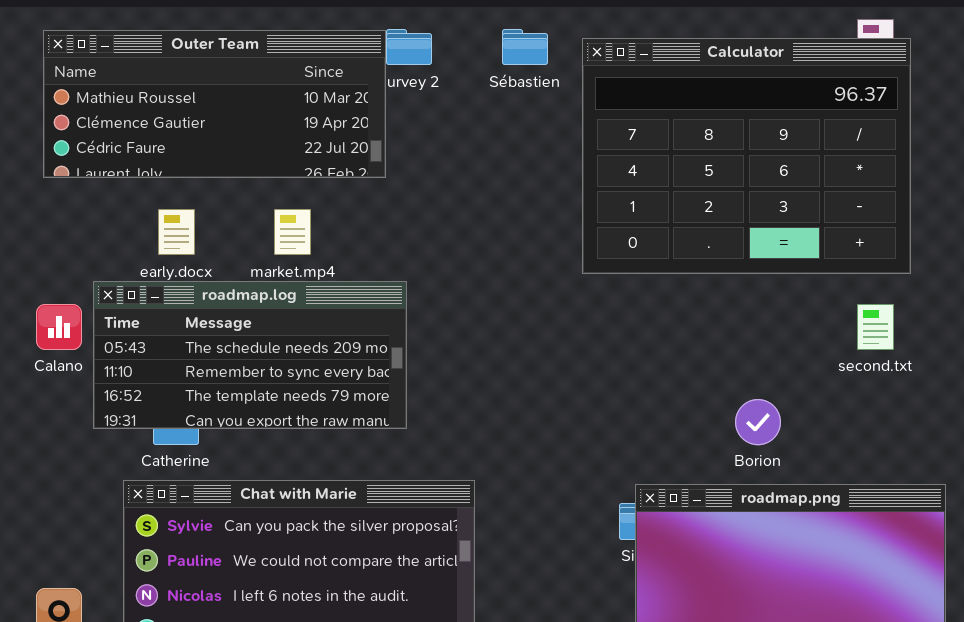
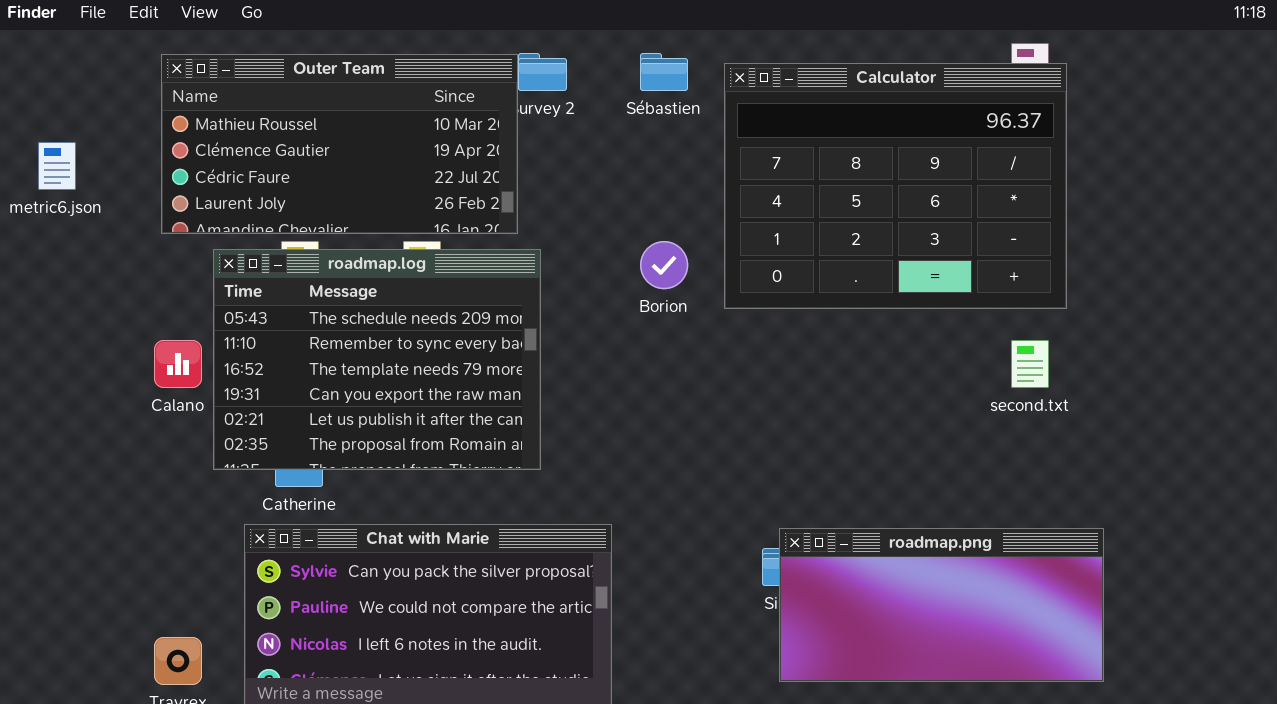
Outer Team: [43,30,386,178] -> [161,54,518,234], resized
roadmap.log: [93,281,407,429] -> [213,249,541,470], resized
Borion: [735,399,781,445] -> [640,241,688,289], moved

